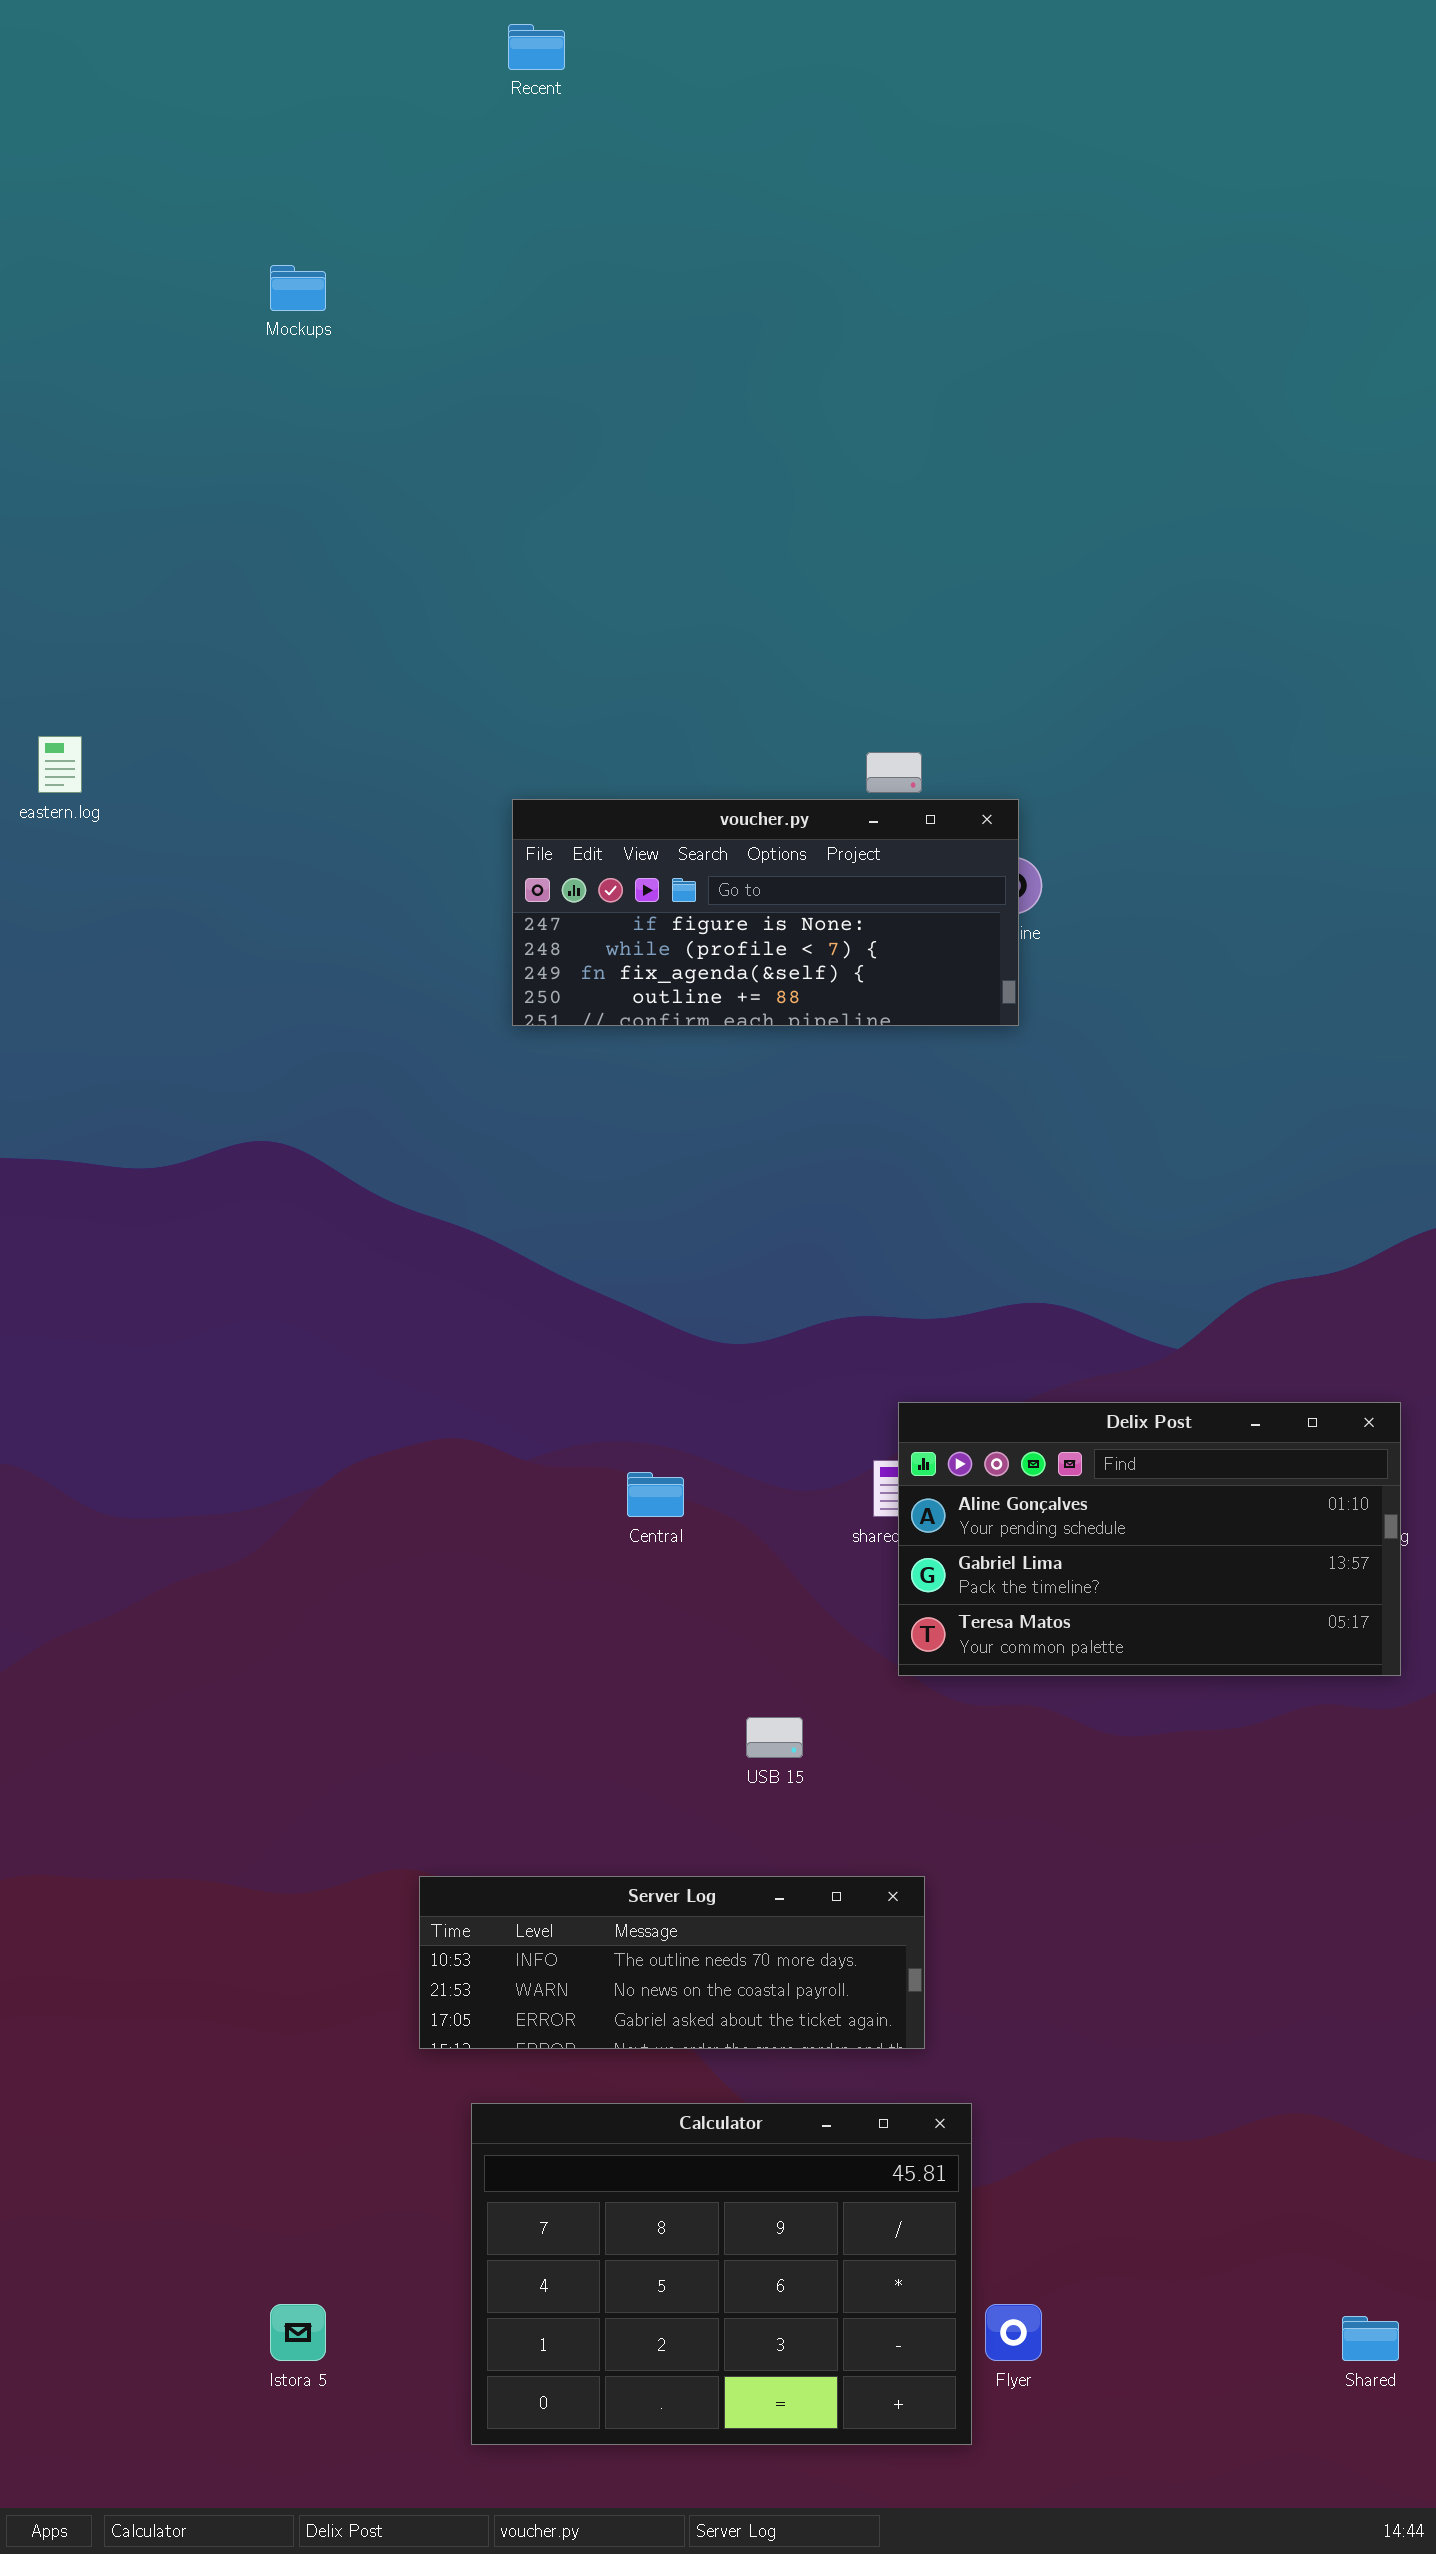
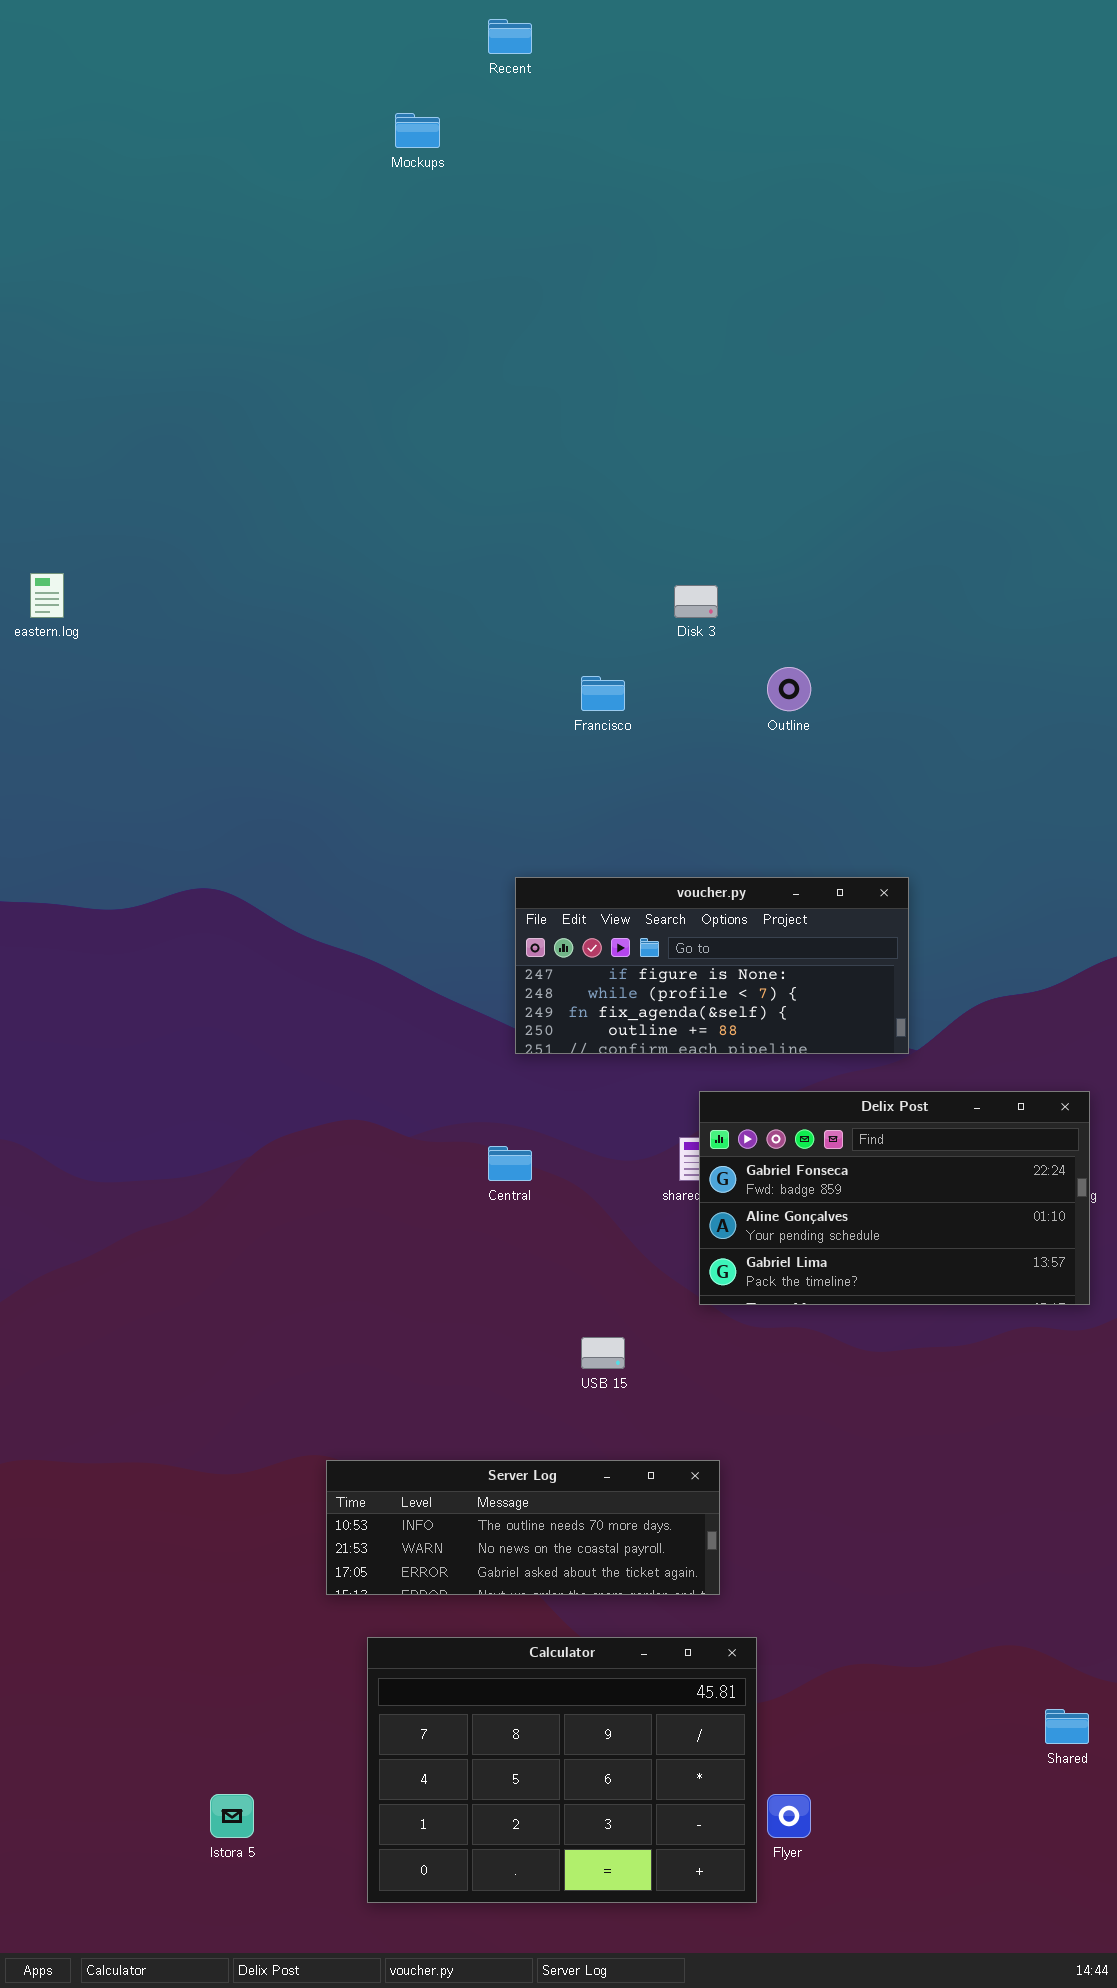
Recent: [508,24,565,70] -> [488,19,532,54], moved
Mockups: [270,265,326,311] -> [395,113,440,148], moved
voucher.py: [512,799,1019,1026] -> [515,877,909,1054], moved
Delix Post: [898,1402,1401,1676] -> [699,1091,1090,1305], scrolled up 1 row
Shared: [1342,2316,1399,2361] -> [1045,1709,1089,1744], moved

